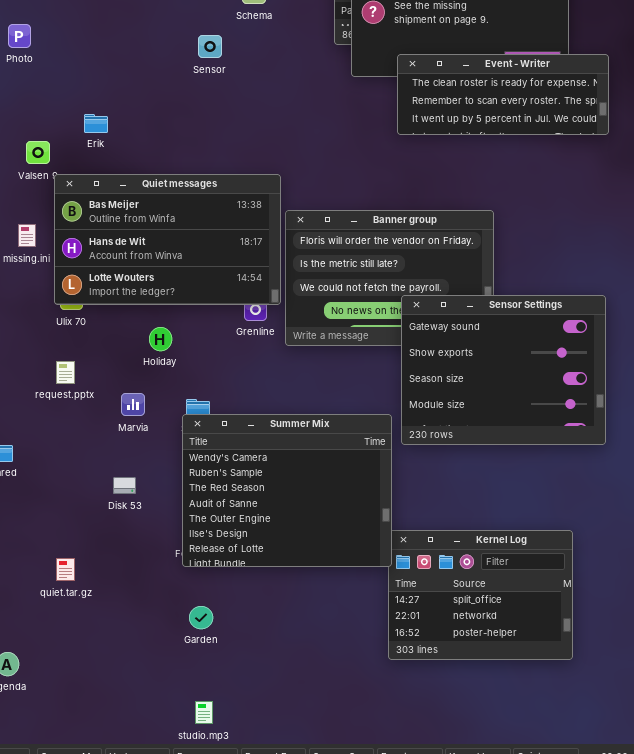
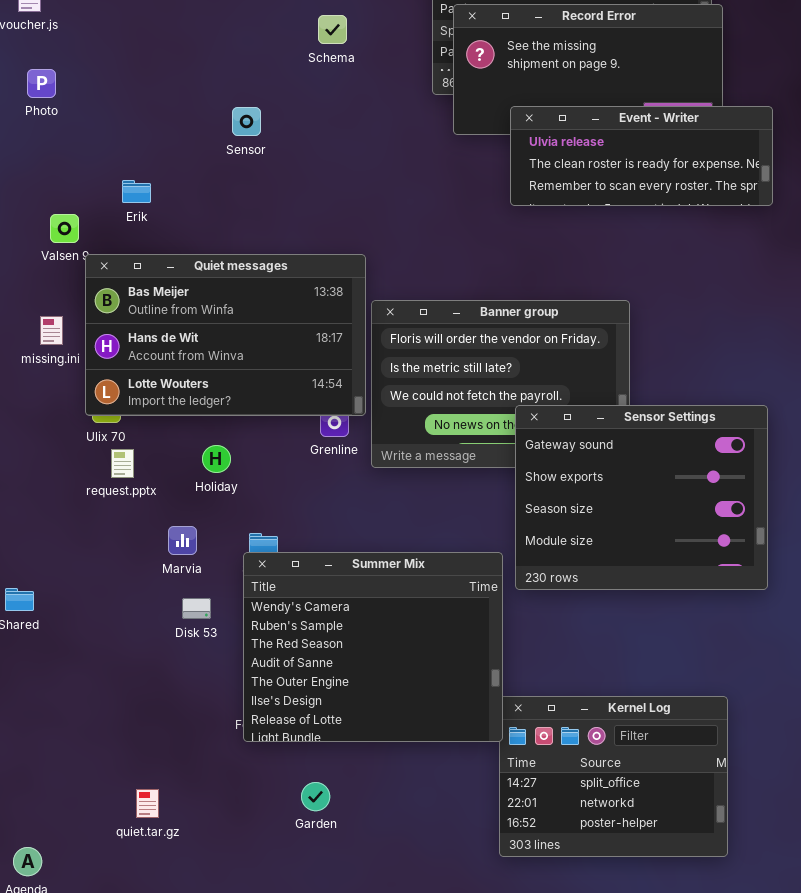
Sensor: [198,35,222,58] -> [232,107,261,136], moved
Event - Writer: [397,54,609,135] -> [510,106,773,206], scrolled up 1 row
request.pptx: [56,361,75,384] -> [111,449,134,478], moved
Disk 53: [113,477,136,494] -> [182,598,211,619], moved
quiet.tar.gz: [56,558,75,581] -> [136,789,159,818], moved
Garden: [189,606,213,629] -> [301,782,330,811], moved

